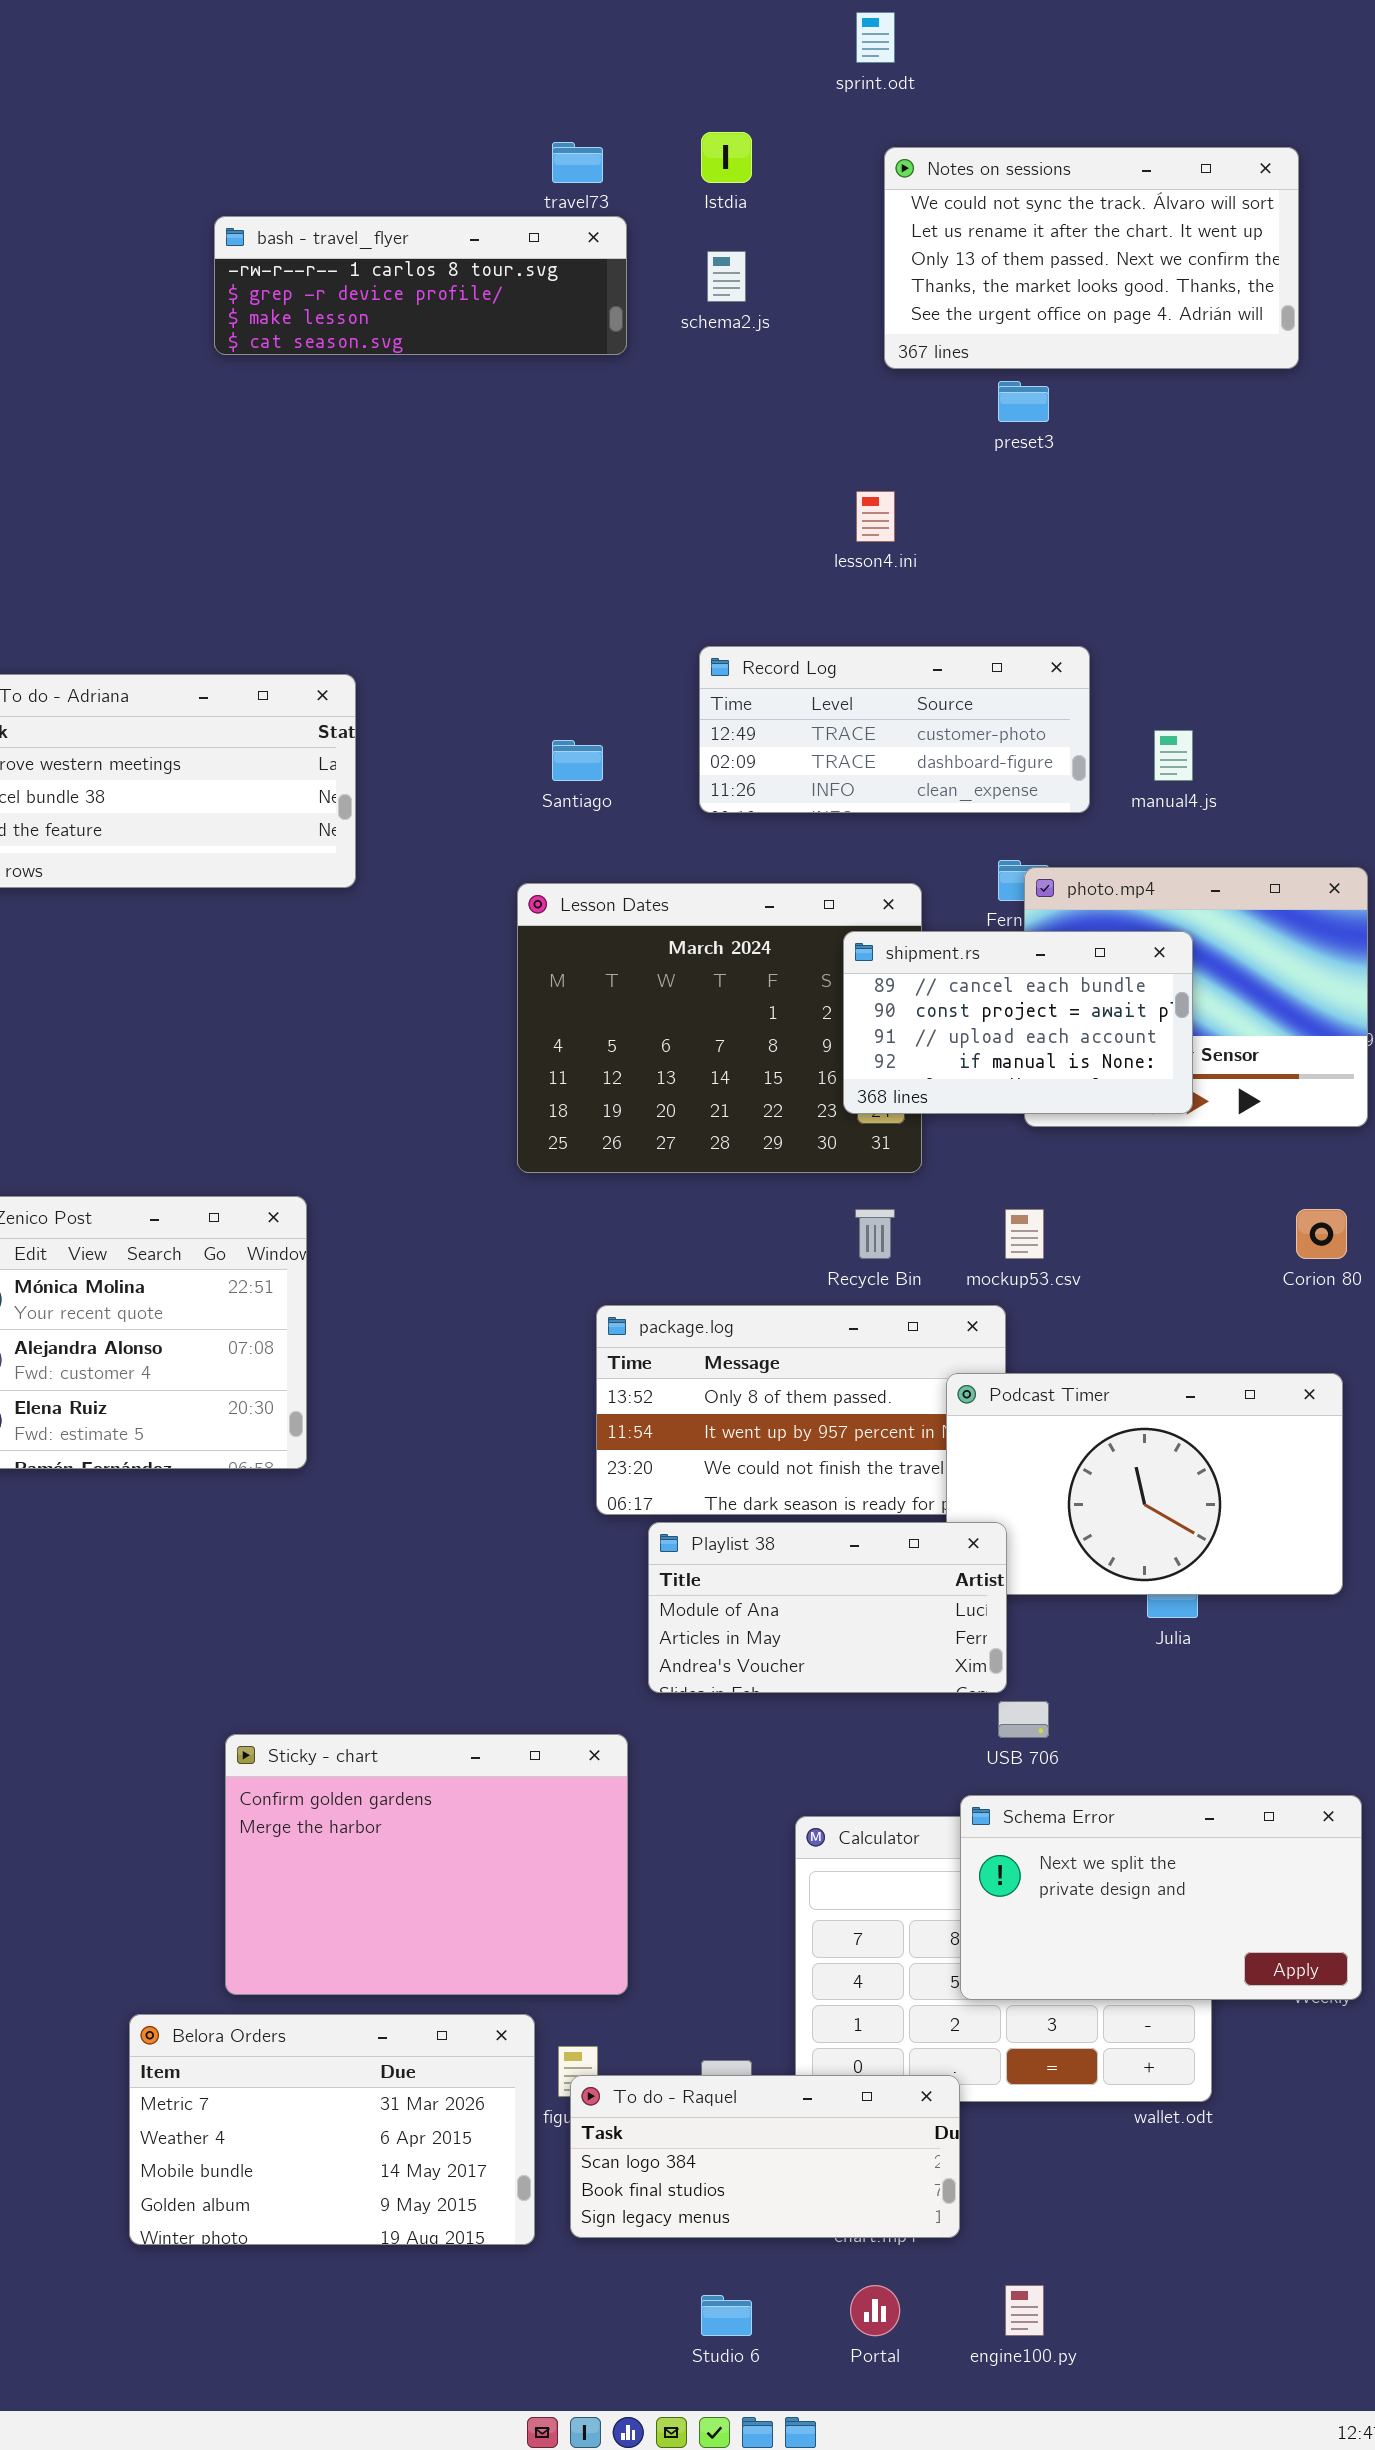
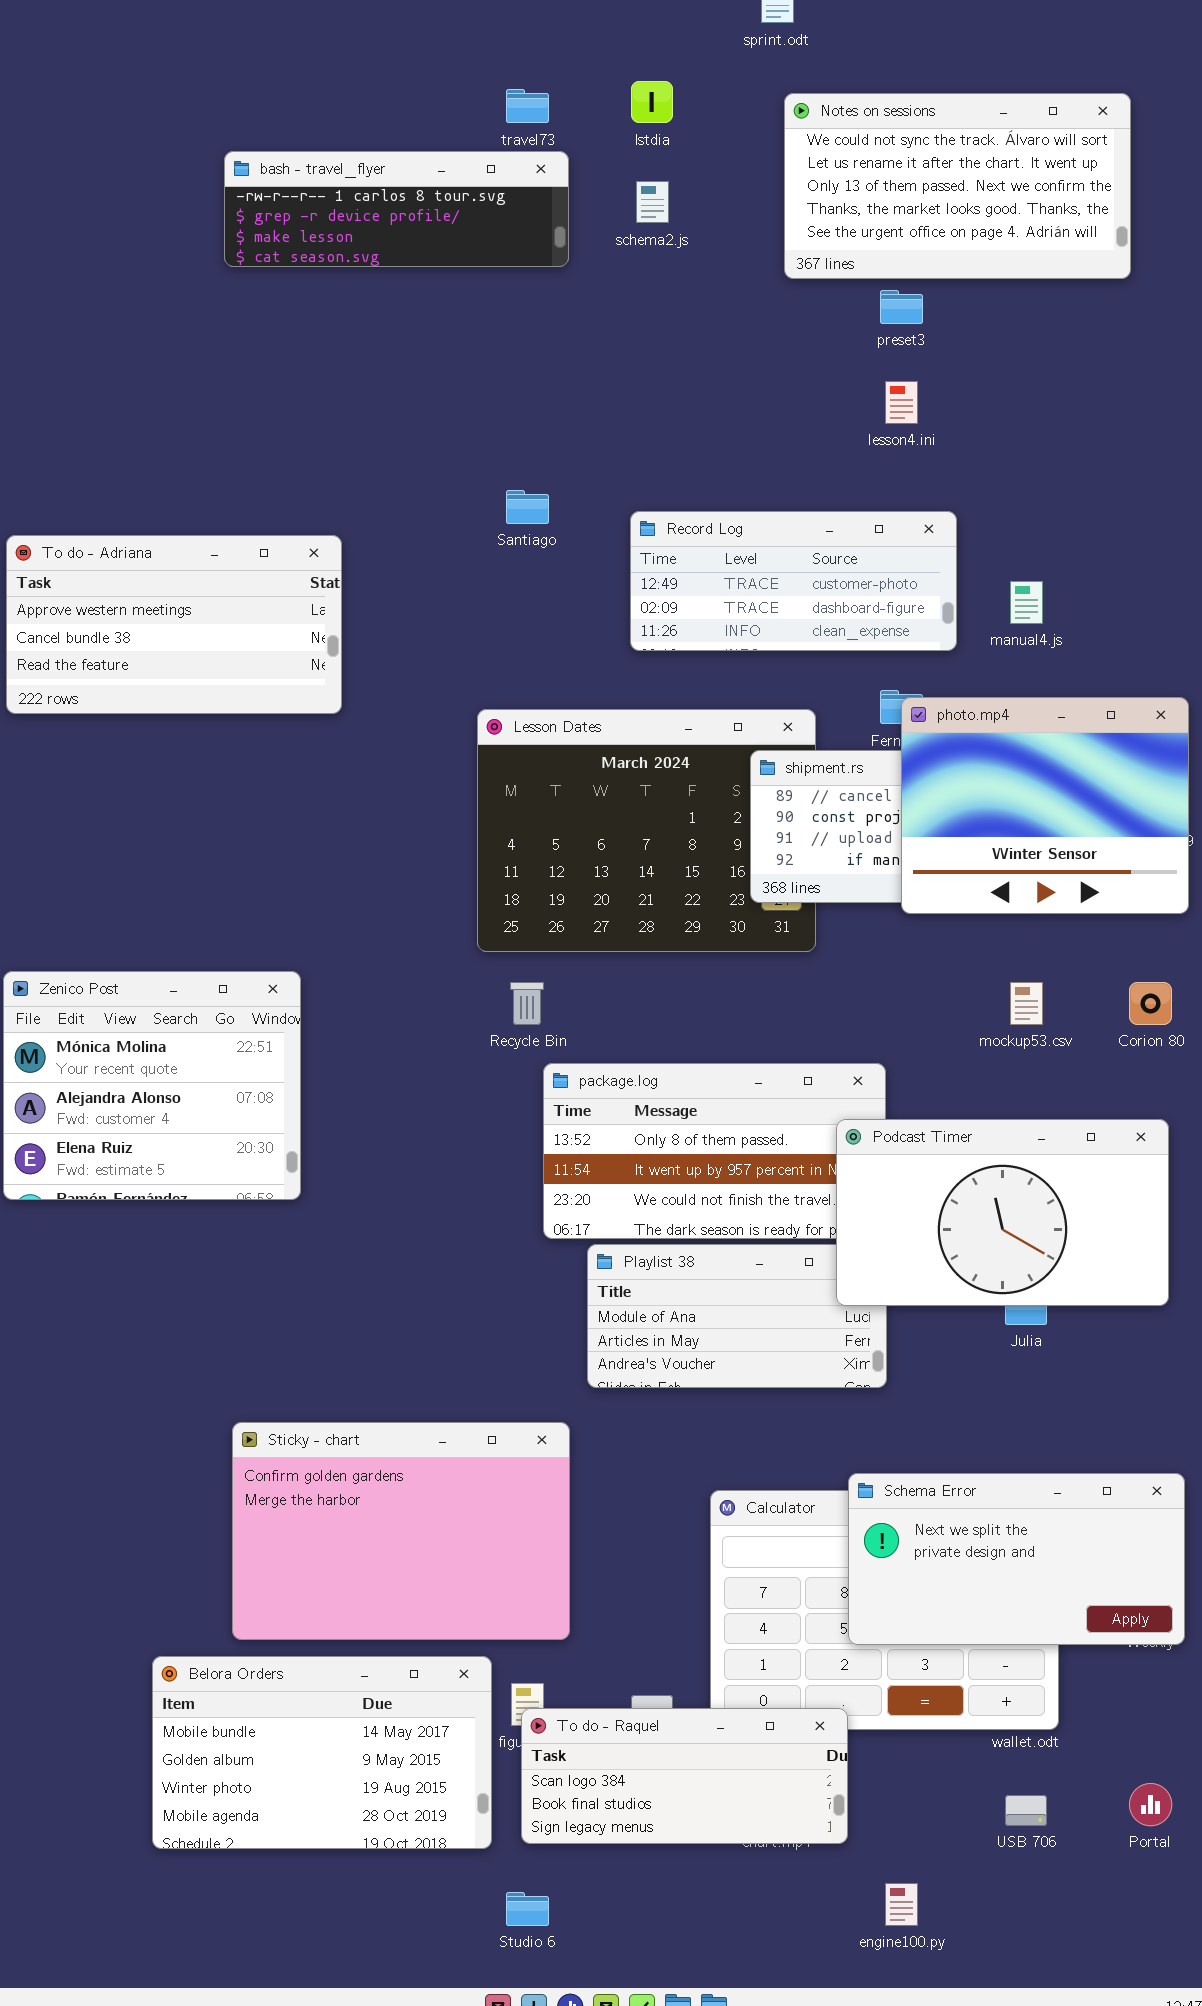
lesson4.ini: [856,491,895,542] -> [885,381,918,424], moved
Santiago: [552,740,603,781] -> [506,490,549,524], moved
photo.mp4: [1024,867,1368,1127] -> [901,697,1189,914], raised
Recycle Bin: [855,1209,895,1259] -> [510,982,544,1025], moved
mockup53.csv: [1005,1209,1044,1259] -> [1010,982,1043,1025], moved
Podcast Timer: [946,1373,1343,1595] -> [836,1119,1169,1306], raised
USB 706: [998,1701,1049,1738] -> [1005,1795,1047,1826], moved
Belora Orders: [129,2014,535,2245] -> [152,1656,492,1849], scrolled down 2 rows
Portal: [850,2285,900,2336] -> [1129,1783,1172,1826], moved
Studio 6: [701,2295,752,2336] -> [506,1892,549,1926], moved

